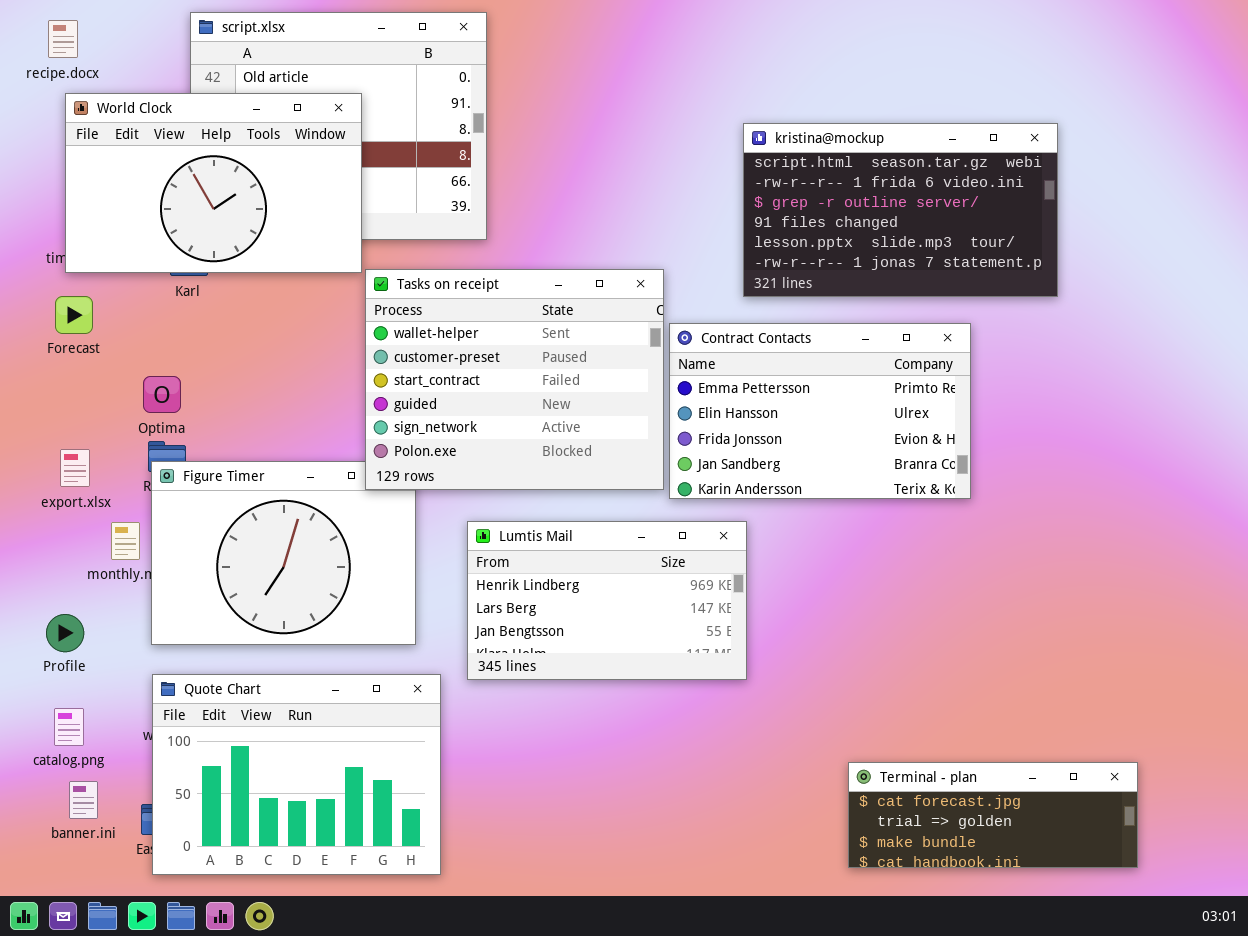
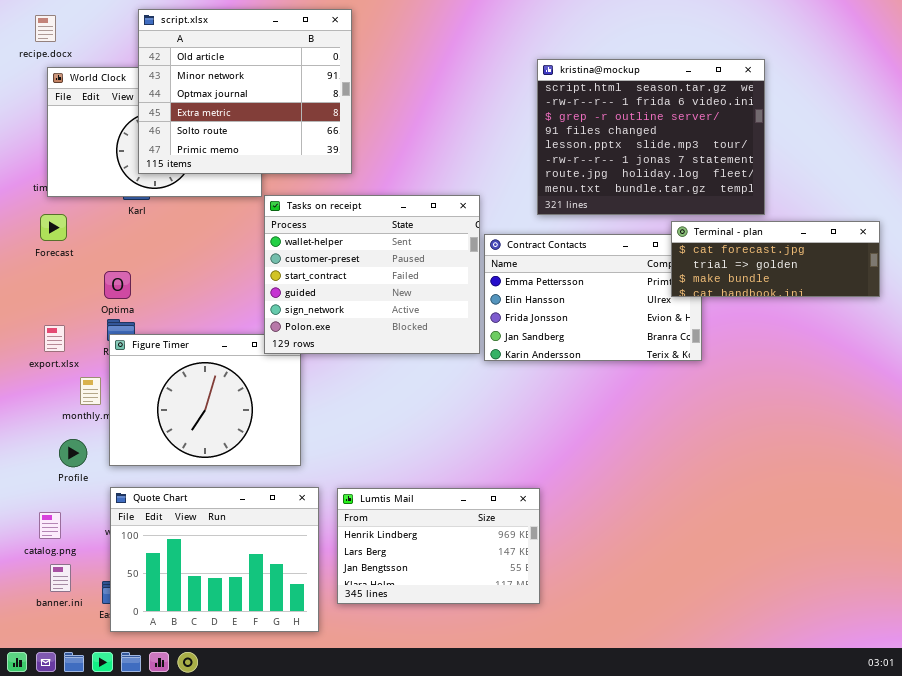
script.xlsx: [190,12,487,240] -> [138,9,352,174], raised
kristina@mockup: [743,123,1058,297] -> [537,59,765,215], resized
Lumtis Mail: [467,521,747,680] -> [337,488,540,604], moved
Profile: [46,614,84,652] -> [59,439,87,467], moved
Terminal - plan: [848,762,1138,868] -> [671,221,880,297], moved

